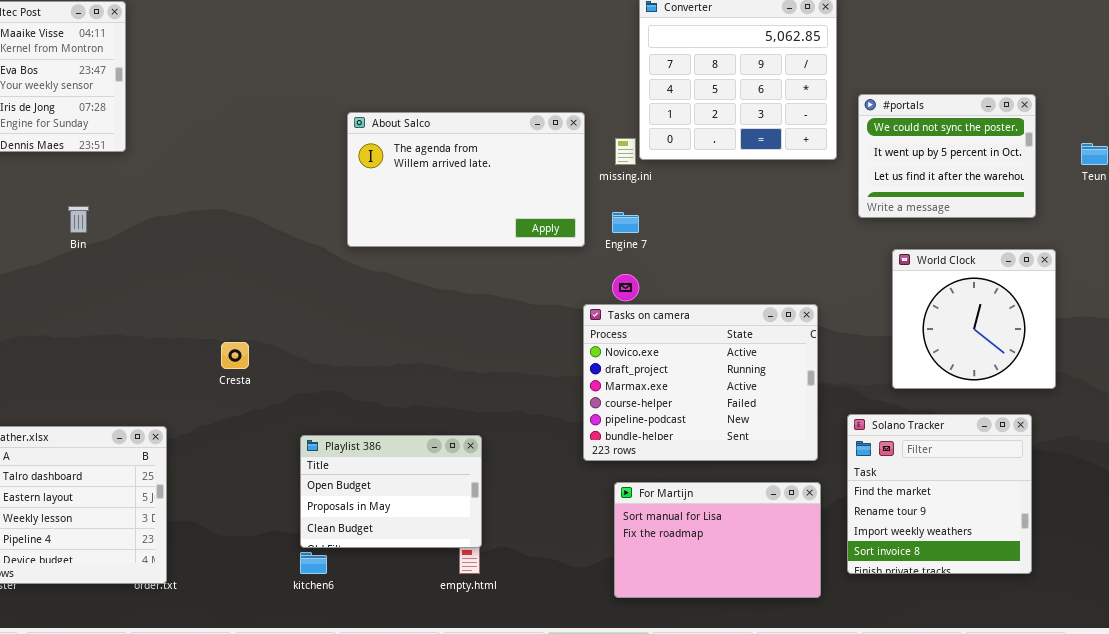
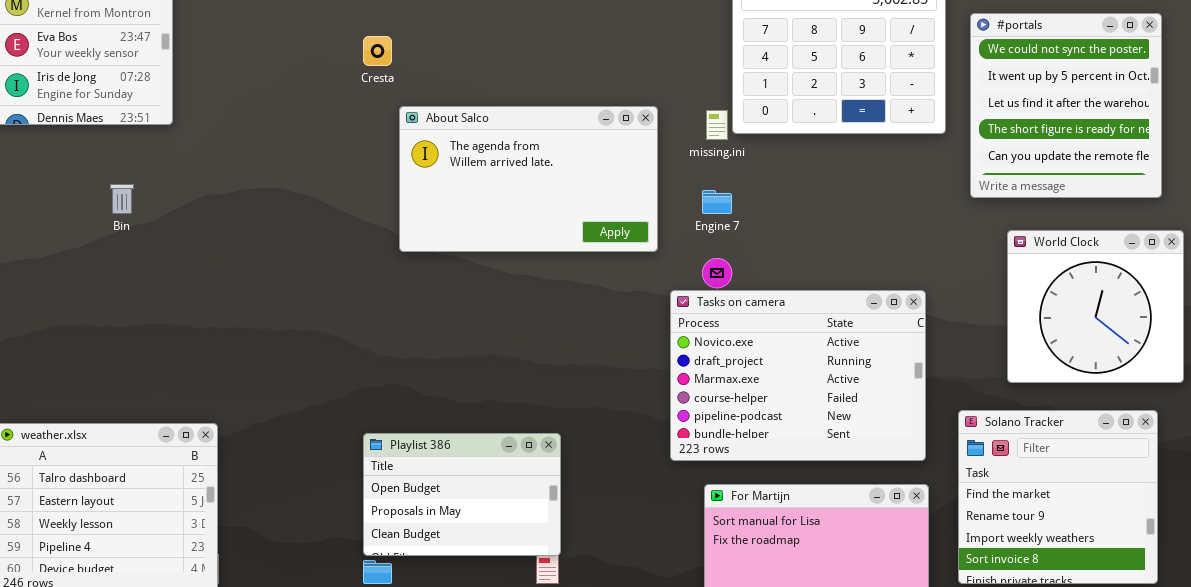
#portals: [858,94,1036,218] -> [970,13,1162,198], resized
About Salco: [347,112,585,247] -> [399,106,658,252], moved
Cresta: [221,342,249,369] -> [363,36,392,66], moved

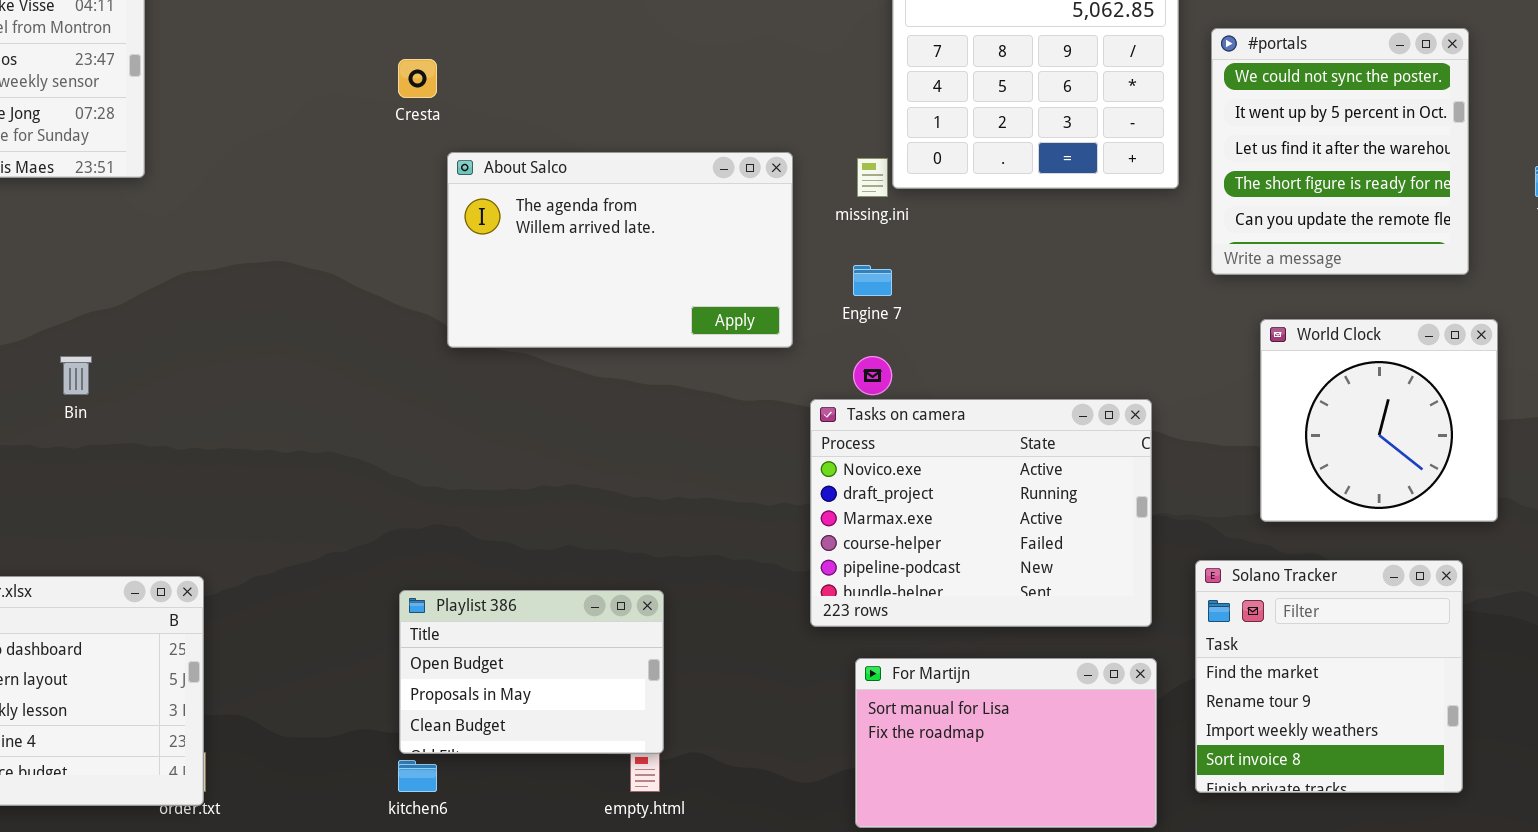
Bin: [110,184,134,214] -> [60,356,92,395], moved

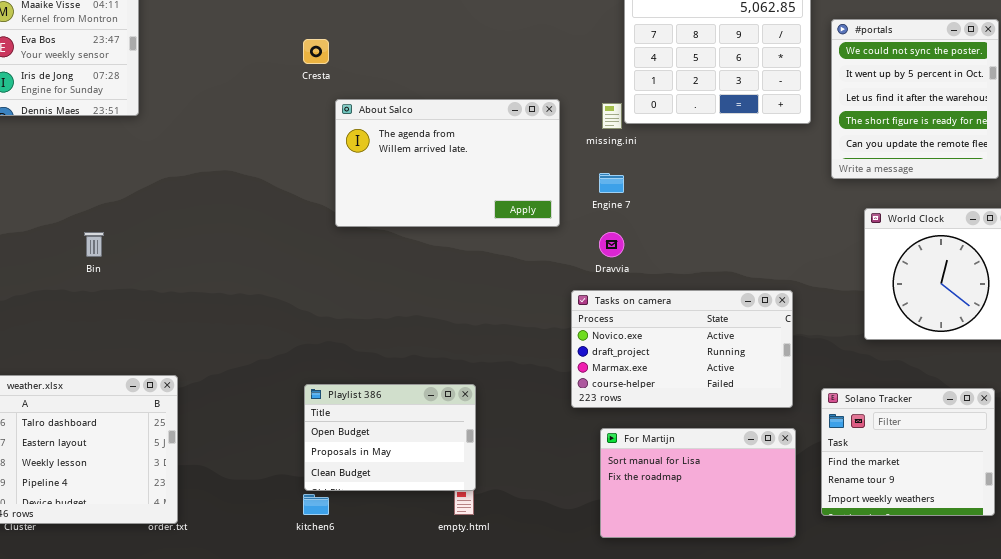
Tasks on camera: [810,399,1152,627] -> [571,290,793,408], resized
Solano Tracker: [1195,560,1463,793] -> [821,388,995,516], resized

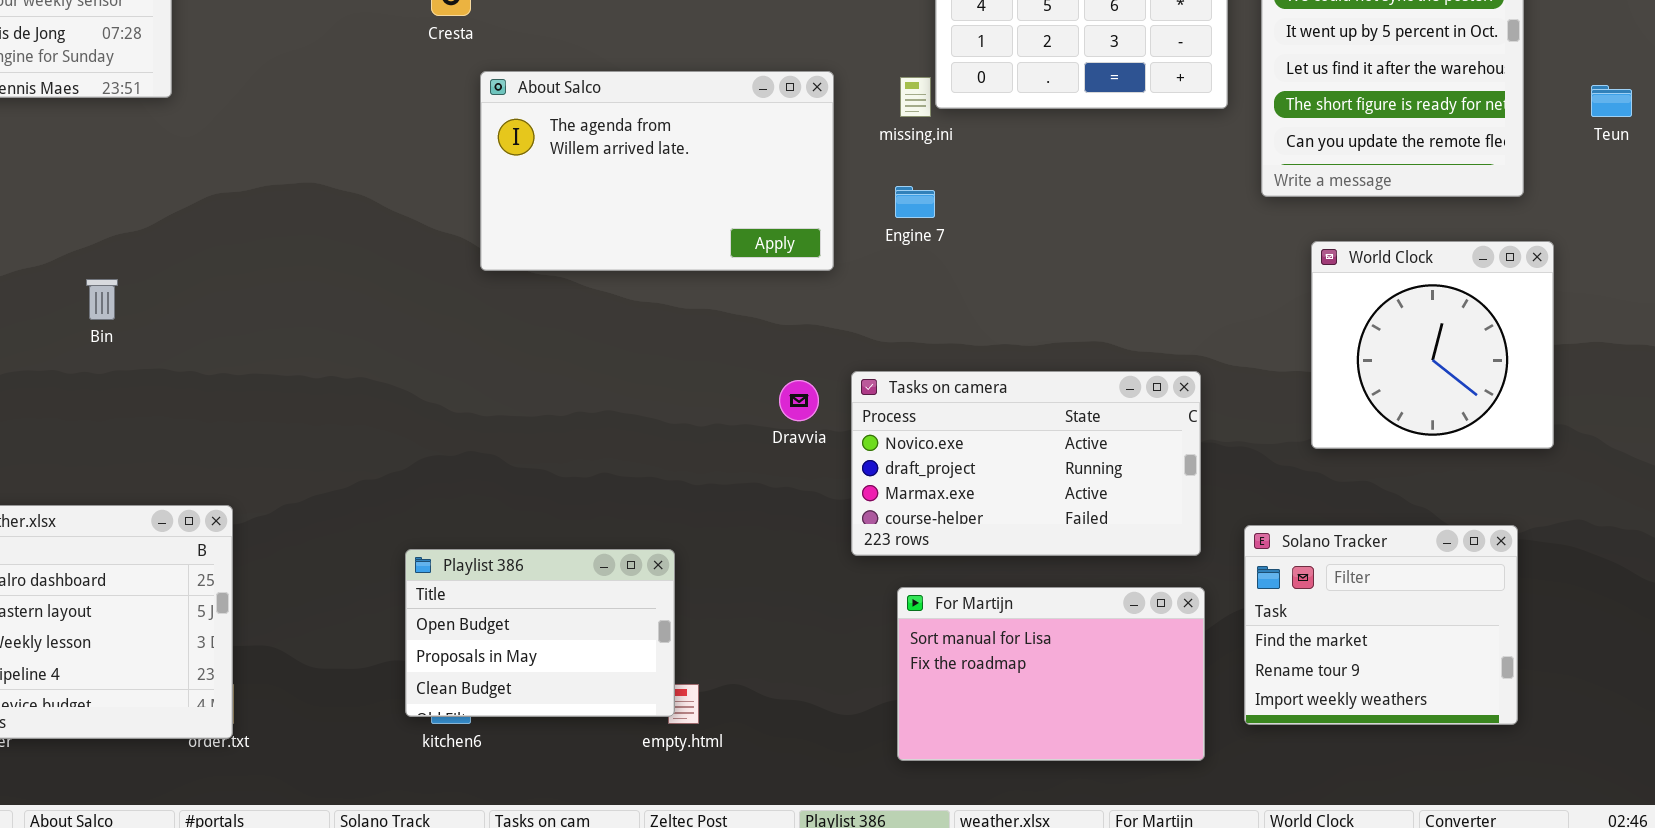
Dravvia: [599,232,624,257] -> [779,380,819,421], moved
Playlist 386: [304,384,476,491] -> [405,549,675,717], moved

